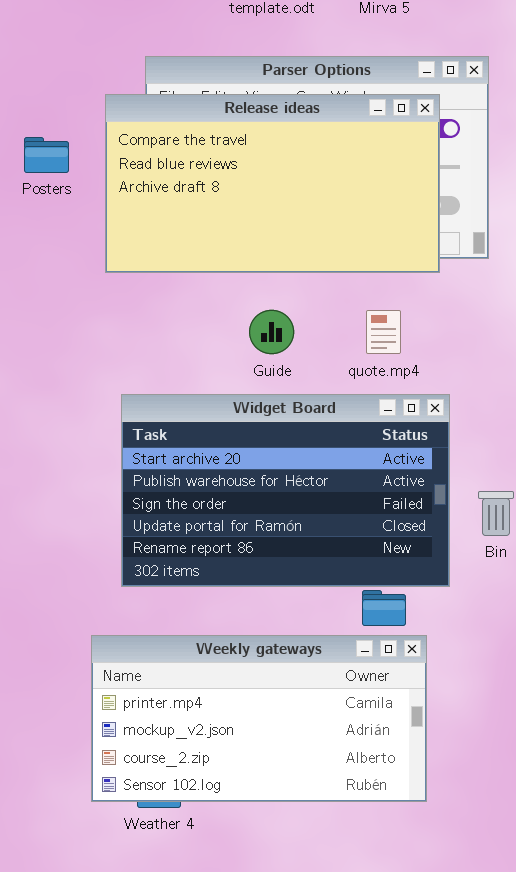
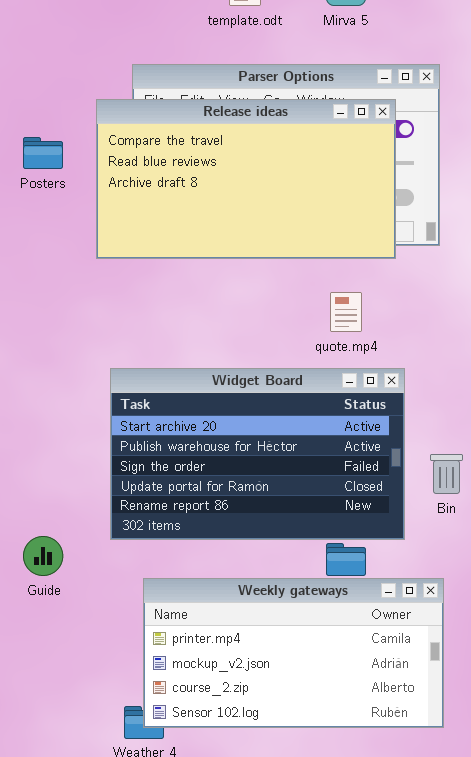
Guide: [249,310,294,354] -> [23,536,63,576], moved
Weekly gateways: [91,635,427,802] -> [143,578,444,728], moved

